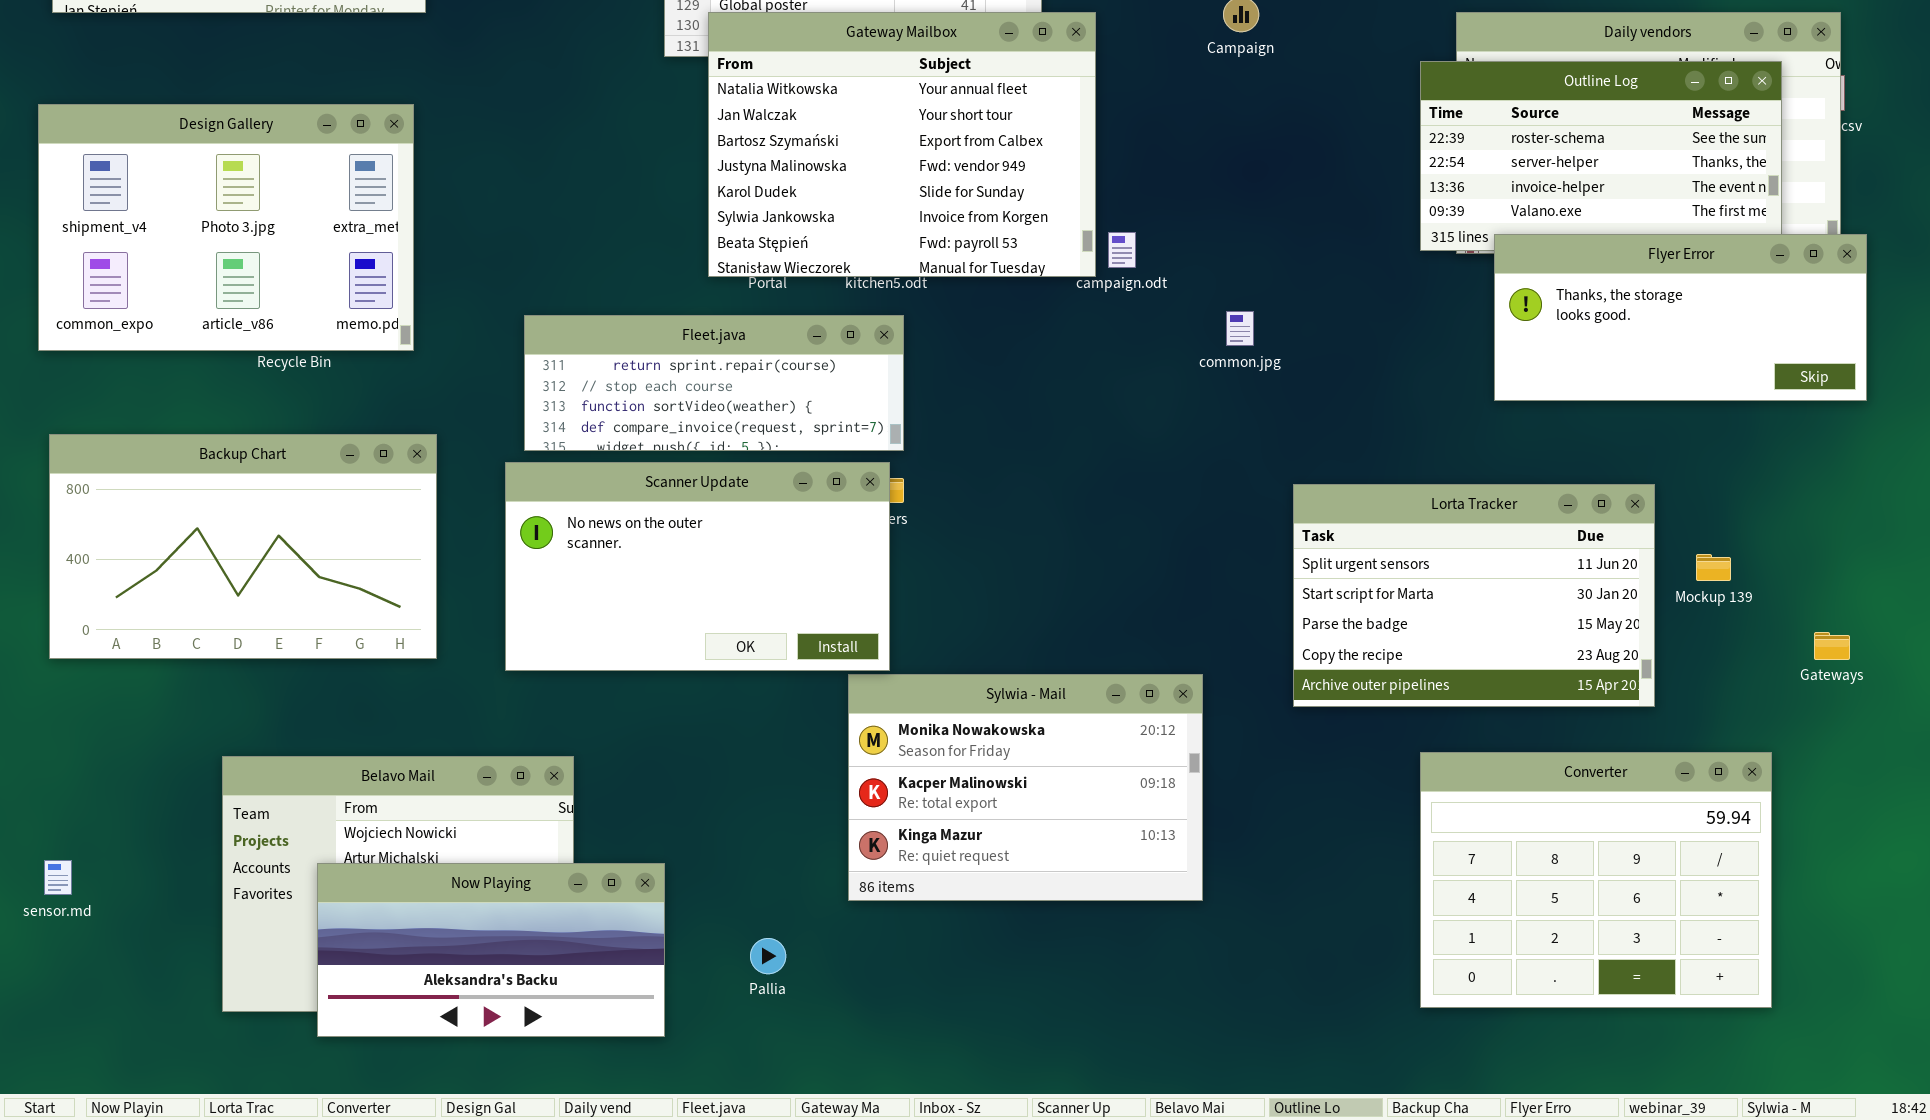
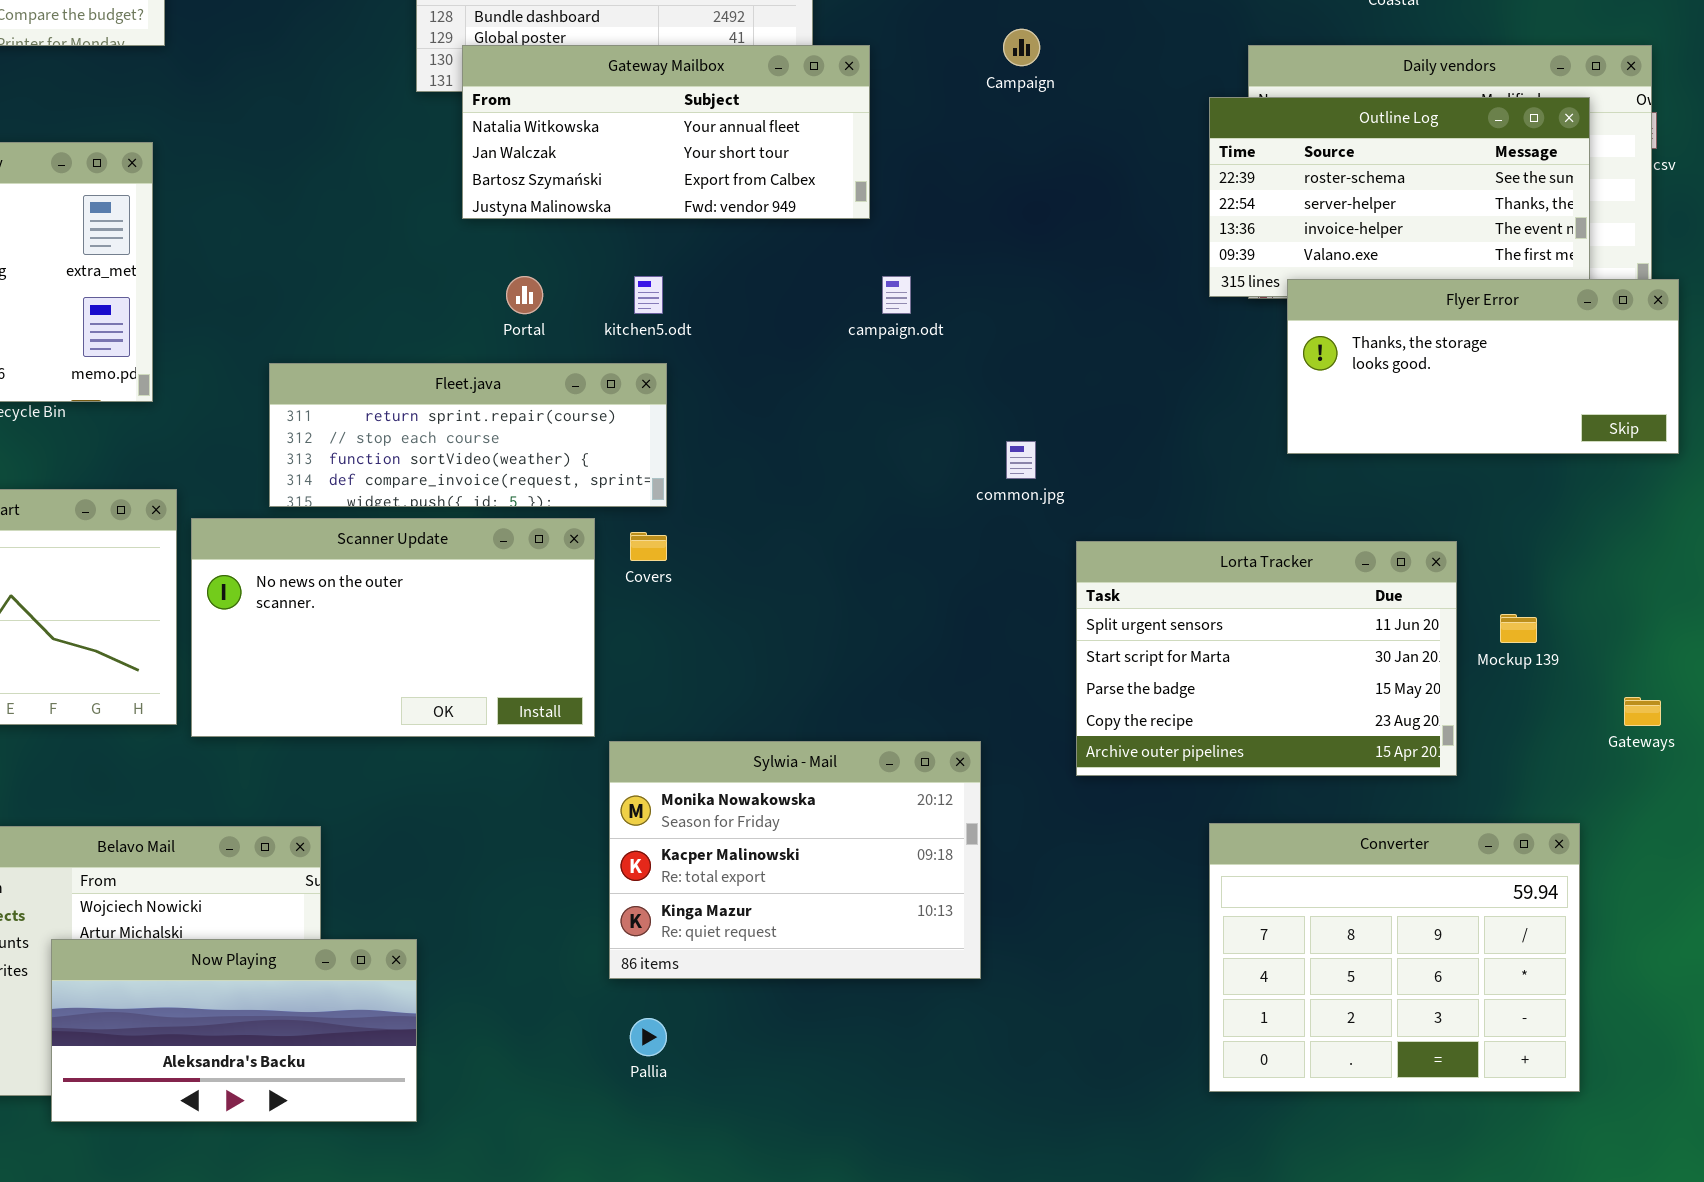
Gateway Mailbox: [708,12,1096,277] -> [462,45,870,219], resized
common.jpg: [1226,311,1254,346] -> [1006,441,1036,479], moved
Scanner Update: [505,462,890,671] -> [191,518,595,737], moved
Pallia: [750,938,786,974] -> [630,1018,667,1056], moved

